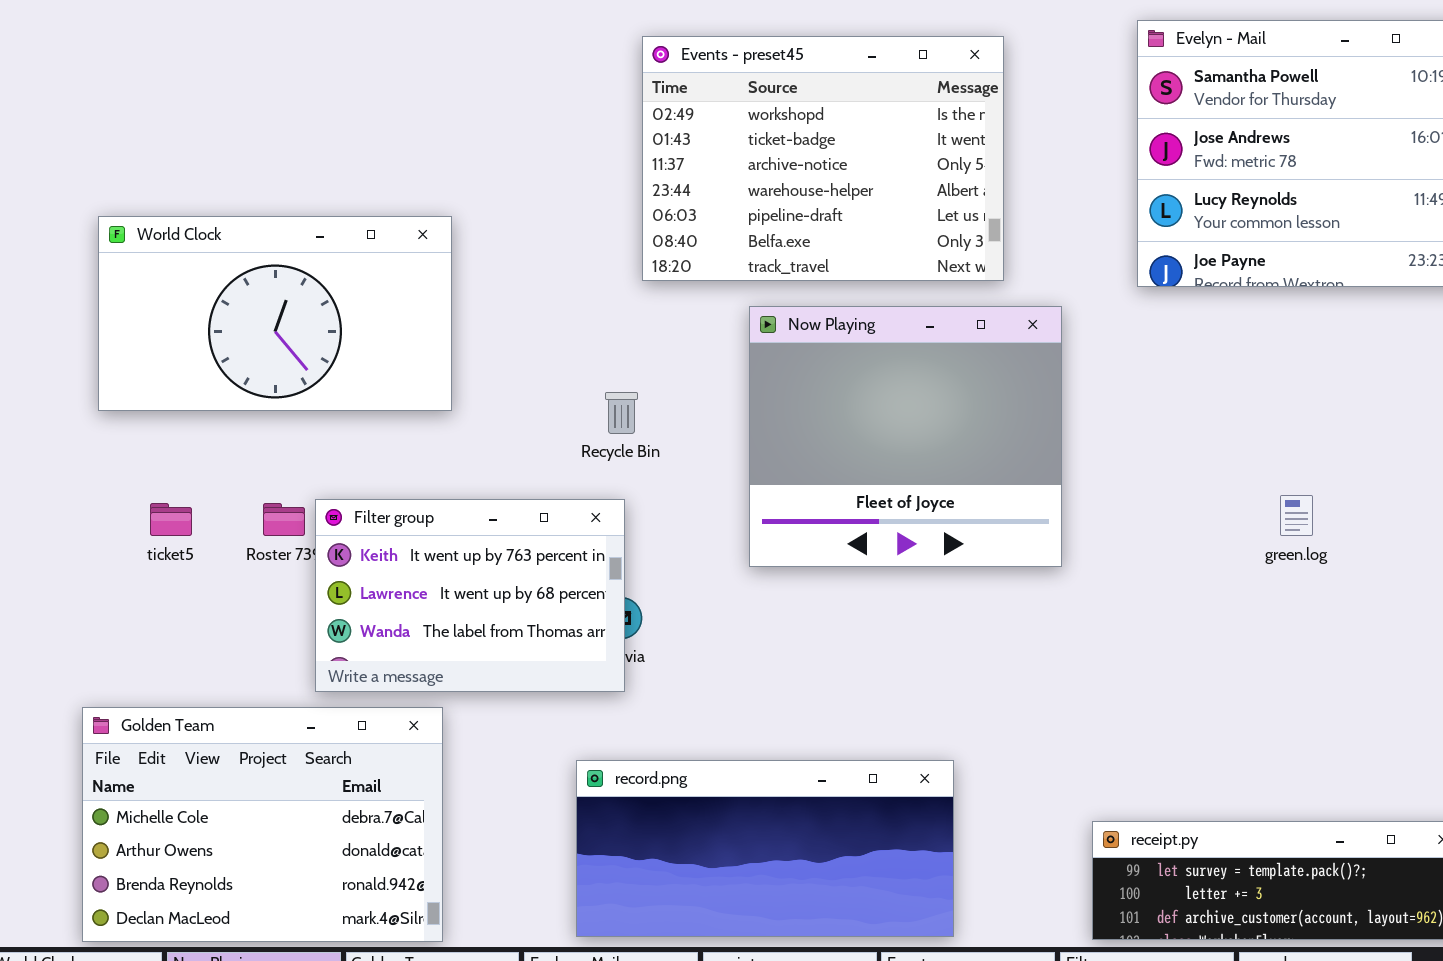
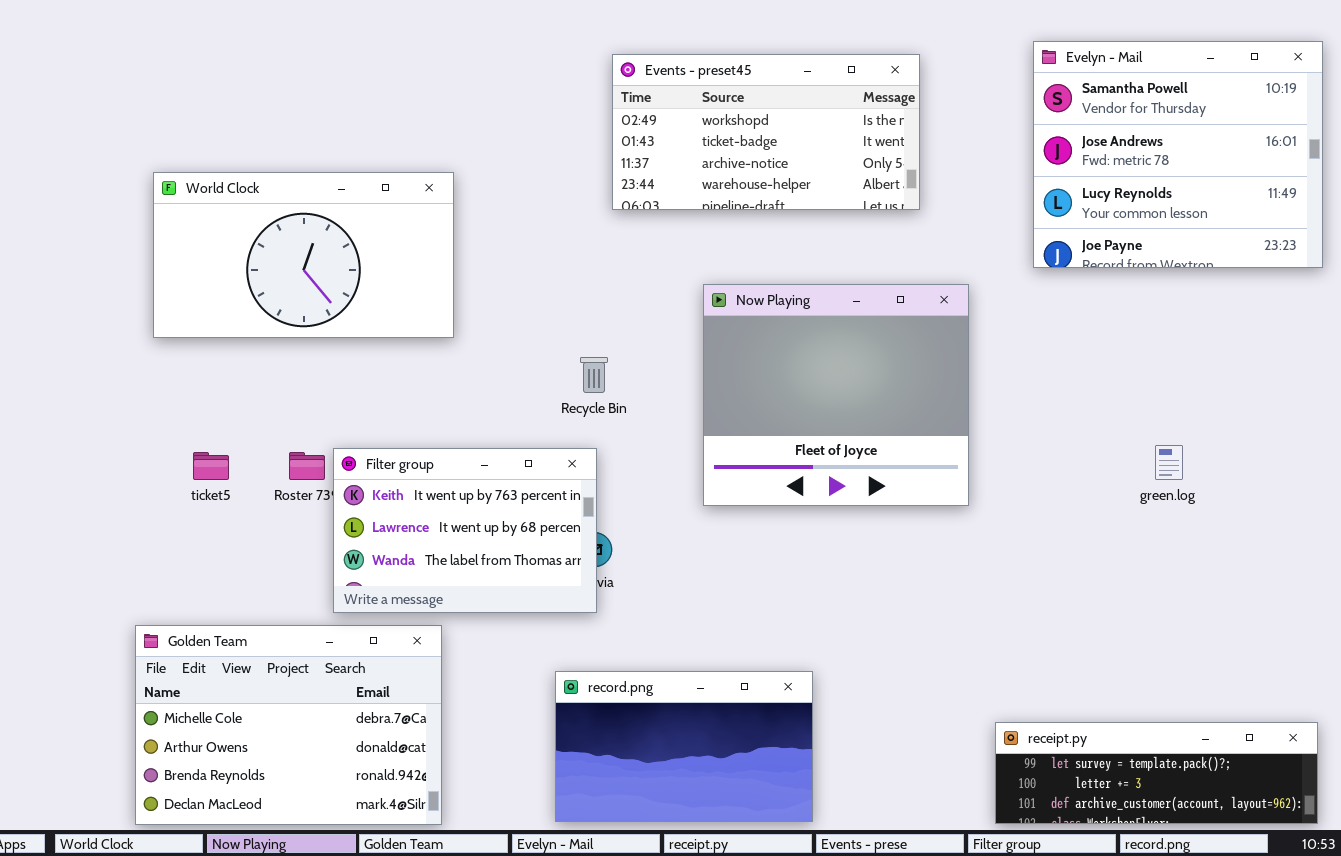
Events - preset45: [642,36,1004,281] -> [612,54,920,210], resized
World Clock: [98,216,452,411] -> [153,172,454,338], moved
record.png: [576,760,954,937] -> [555,671,813,822], resized

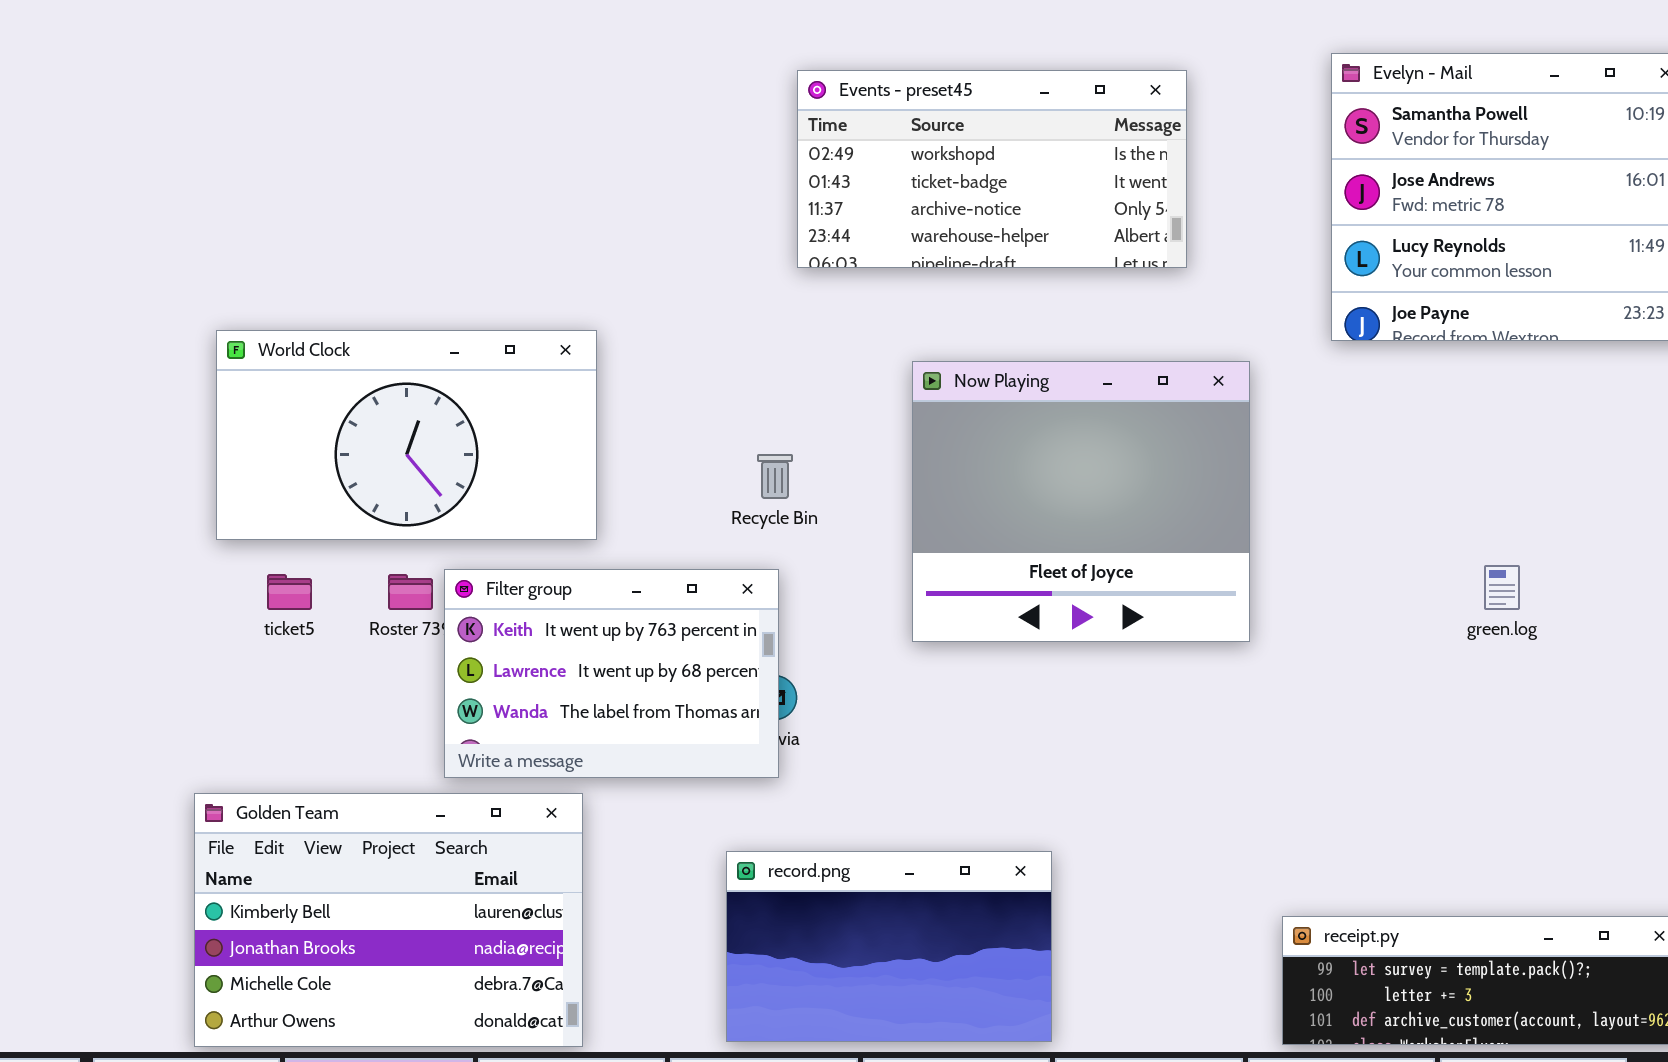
World Clock: [153,172,454,338] -> [216,330,597,540], moved
Golden Team: [135,625,442,825] -> [194,793,583,1047], scrolled up 2 rows

